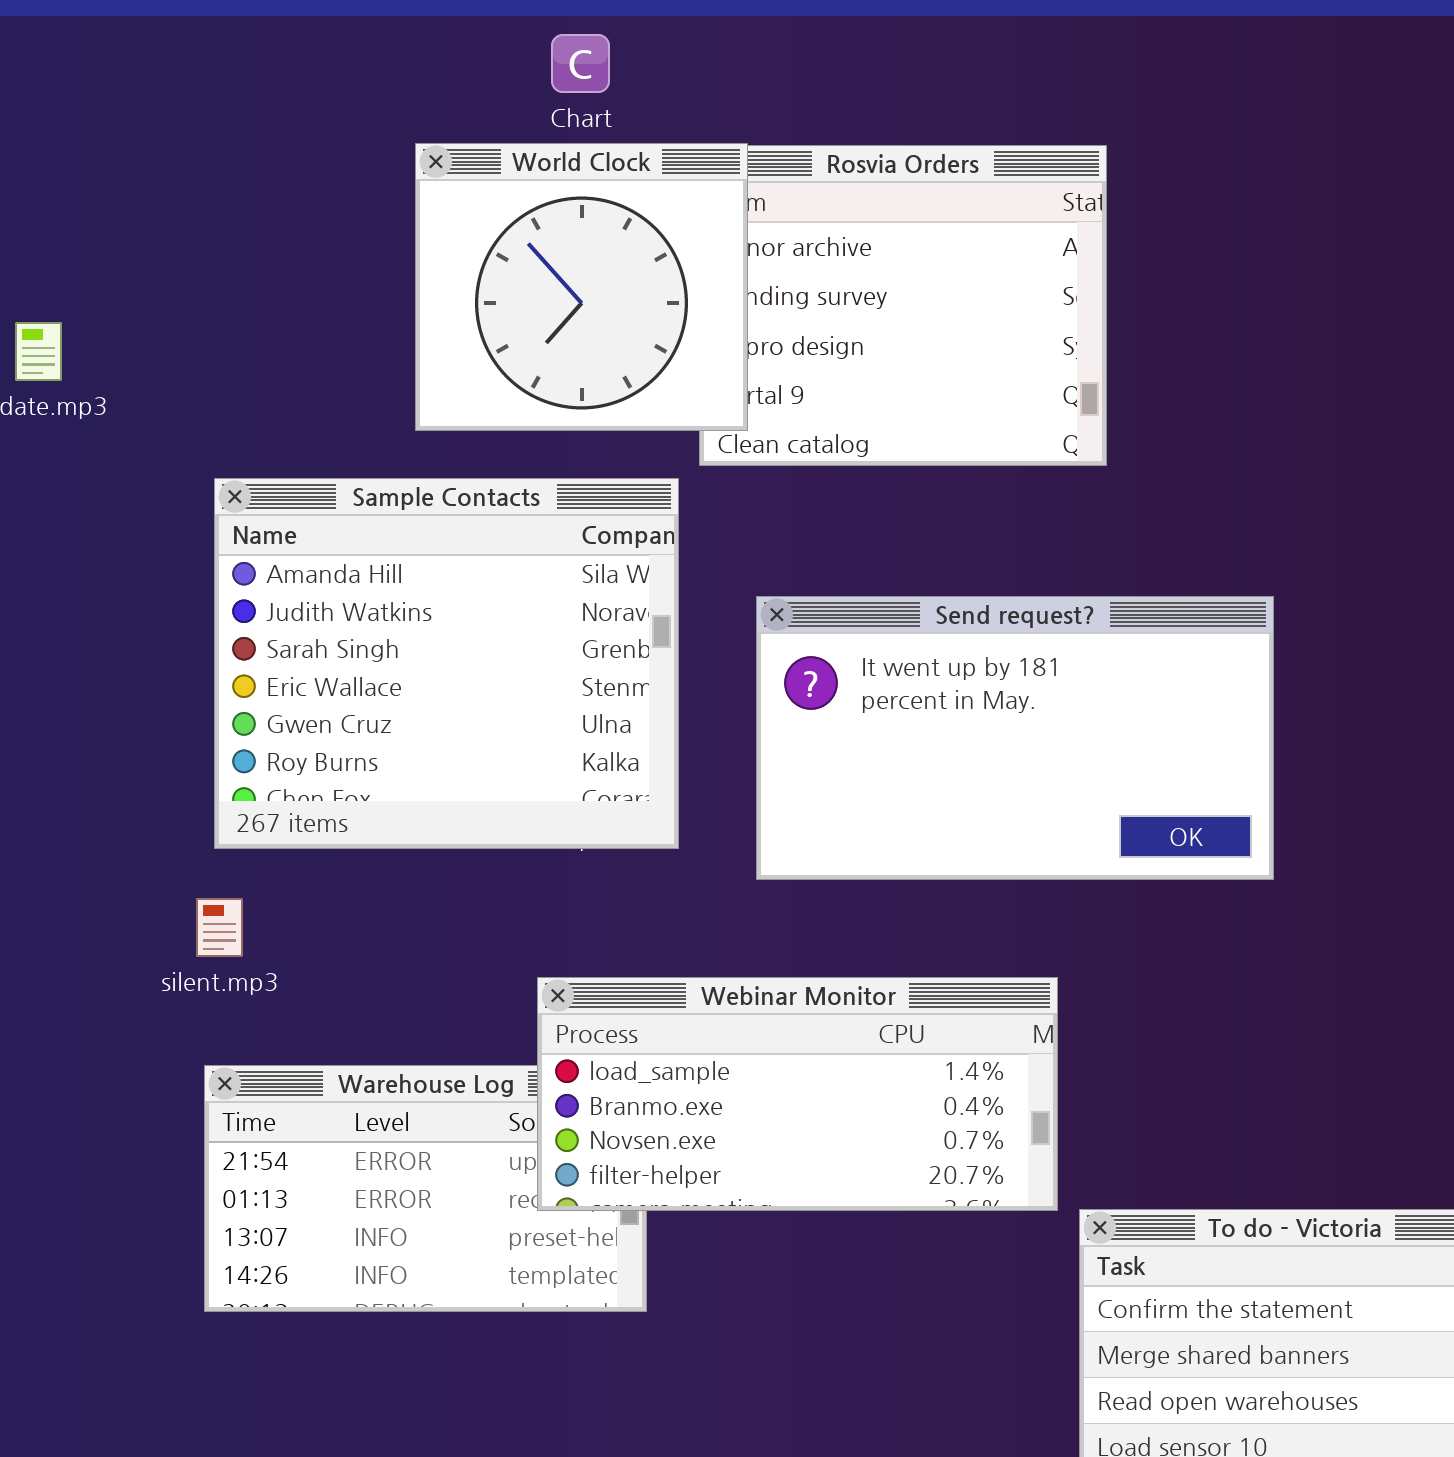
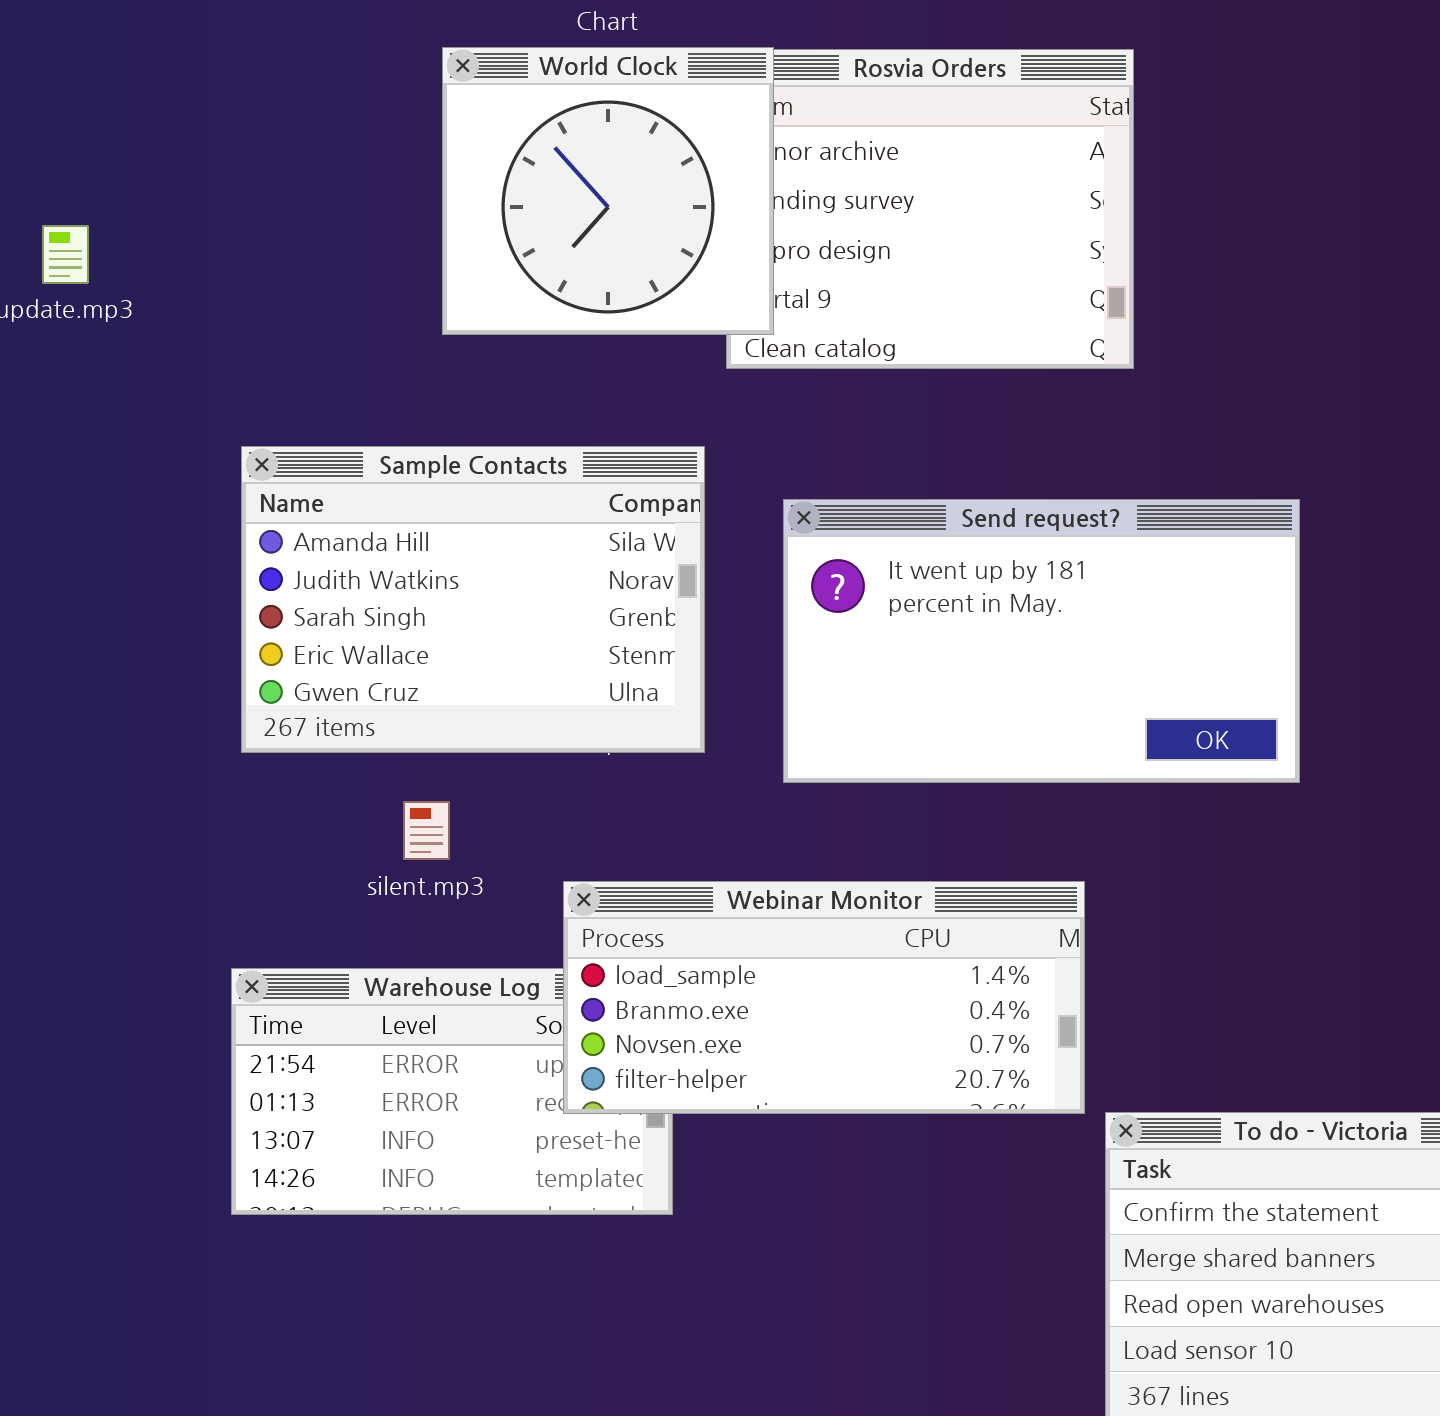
Sample Contacts: [214,478,679,849] -> [241,446,705,753], resized
silent.mp3: [196,898,243,957] -> [403,801,450,860], moved

